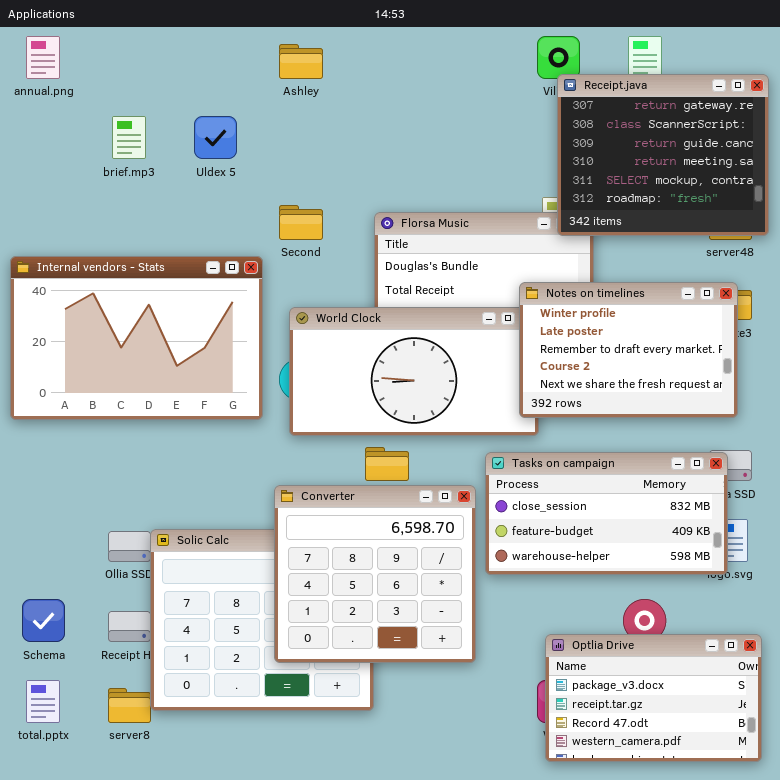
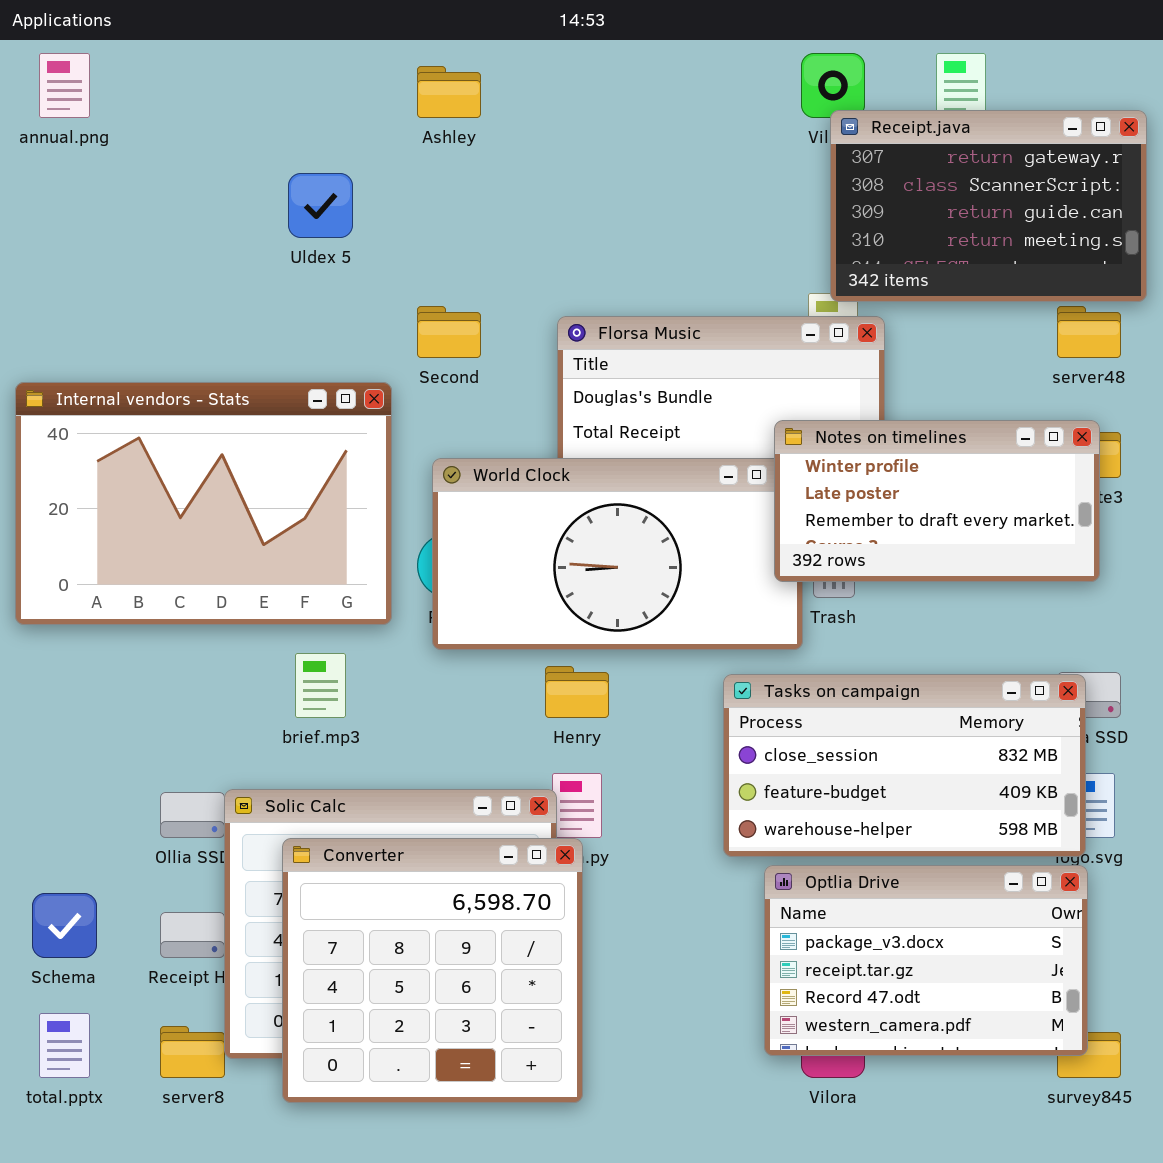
Receipt.java: [557,74,769,236] -> [830,110,1147,302], resized
brief.mp3: [112,116,146,159] -> [295,653,346,718], moved
Notes on timelines: [519,282,738,418] -> [774,420,1100,582], resized
Converter: [274,485,476,663] -> [282,838,583,1103], moved
Optlia Drive: [545,634,762,762] -> [764,865,1088,1056], moved

